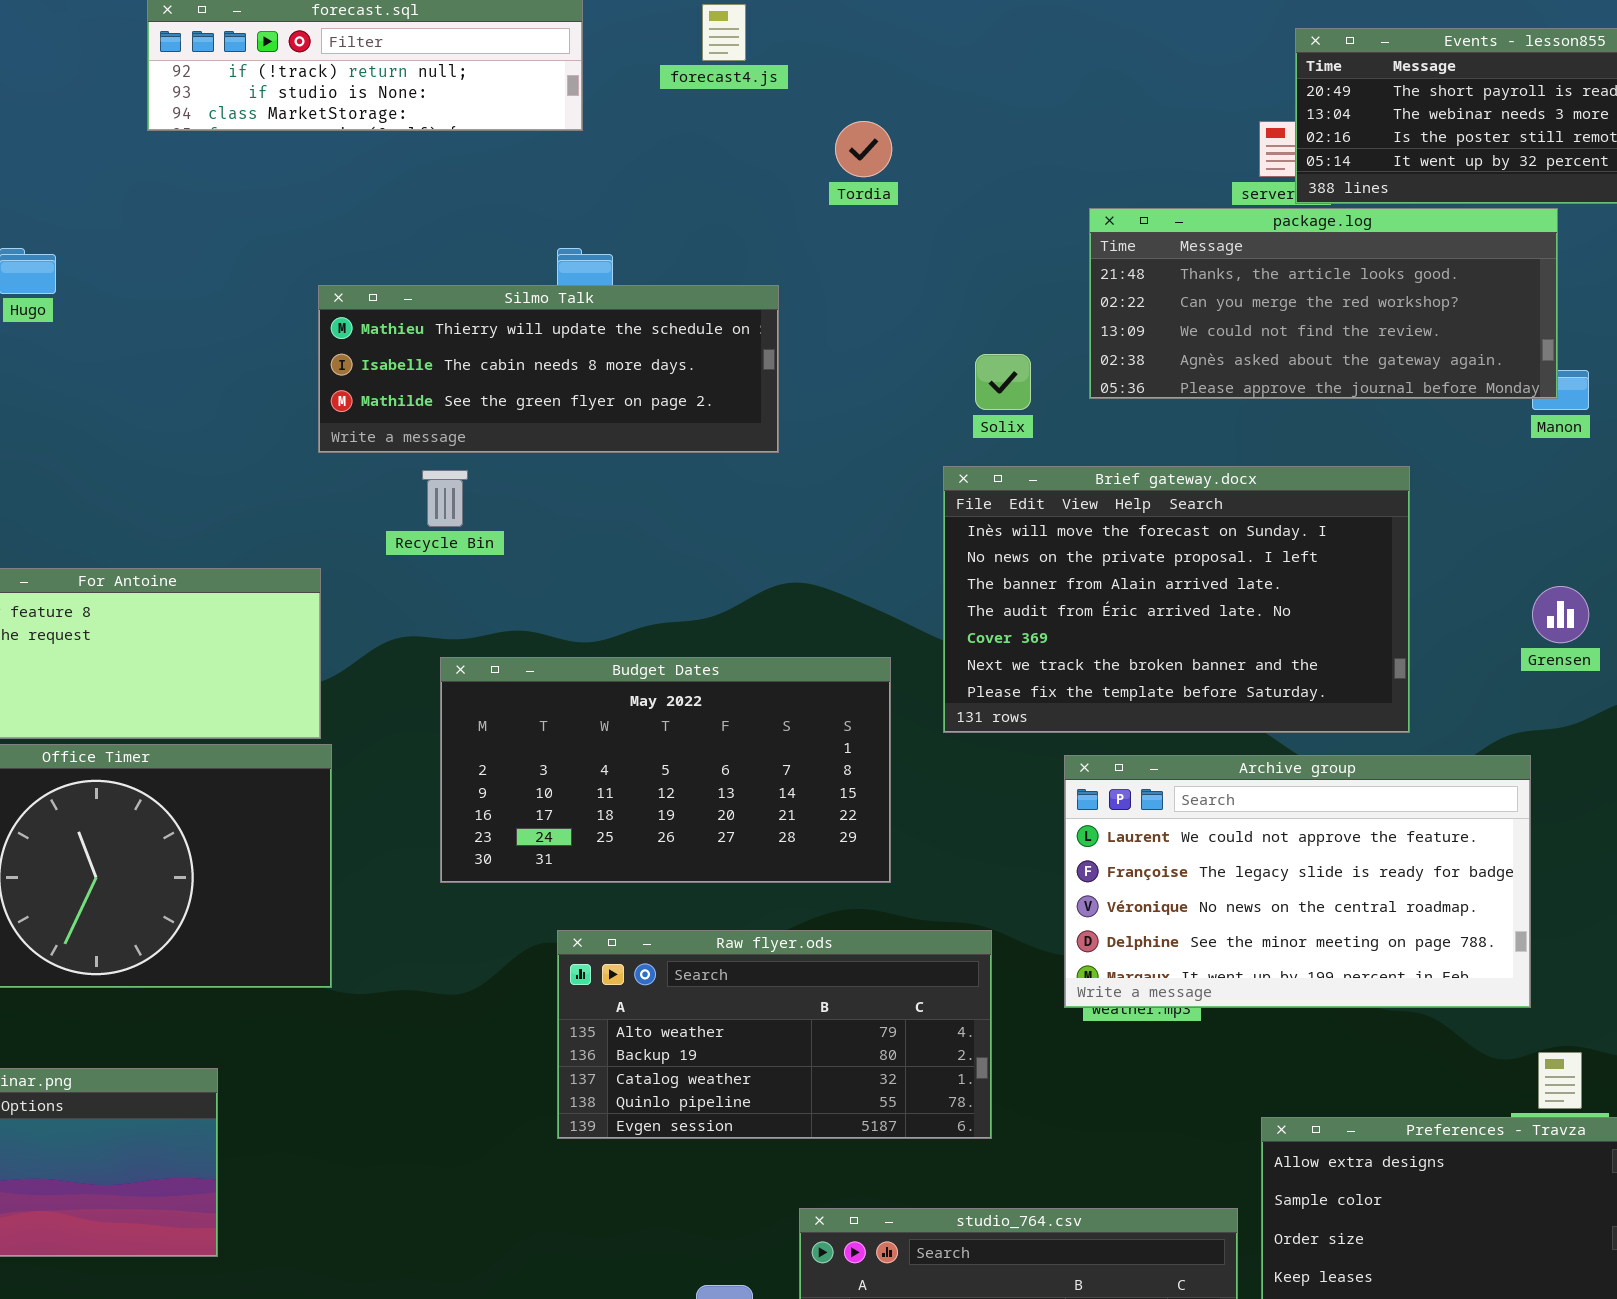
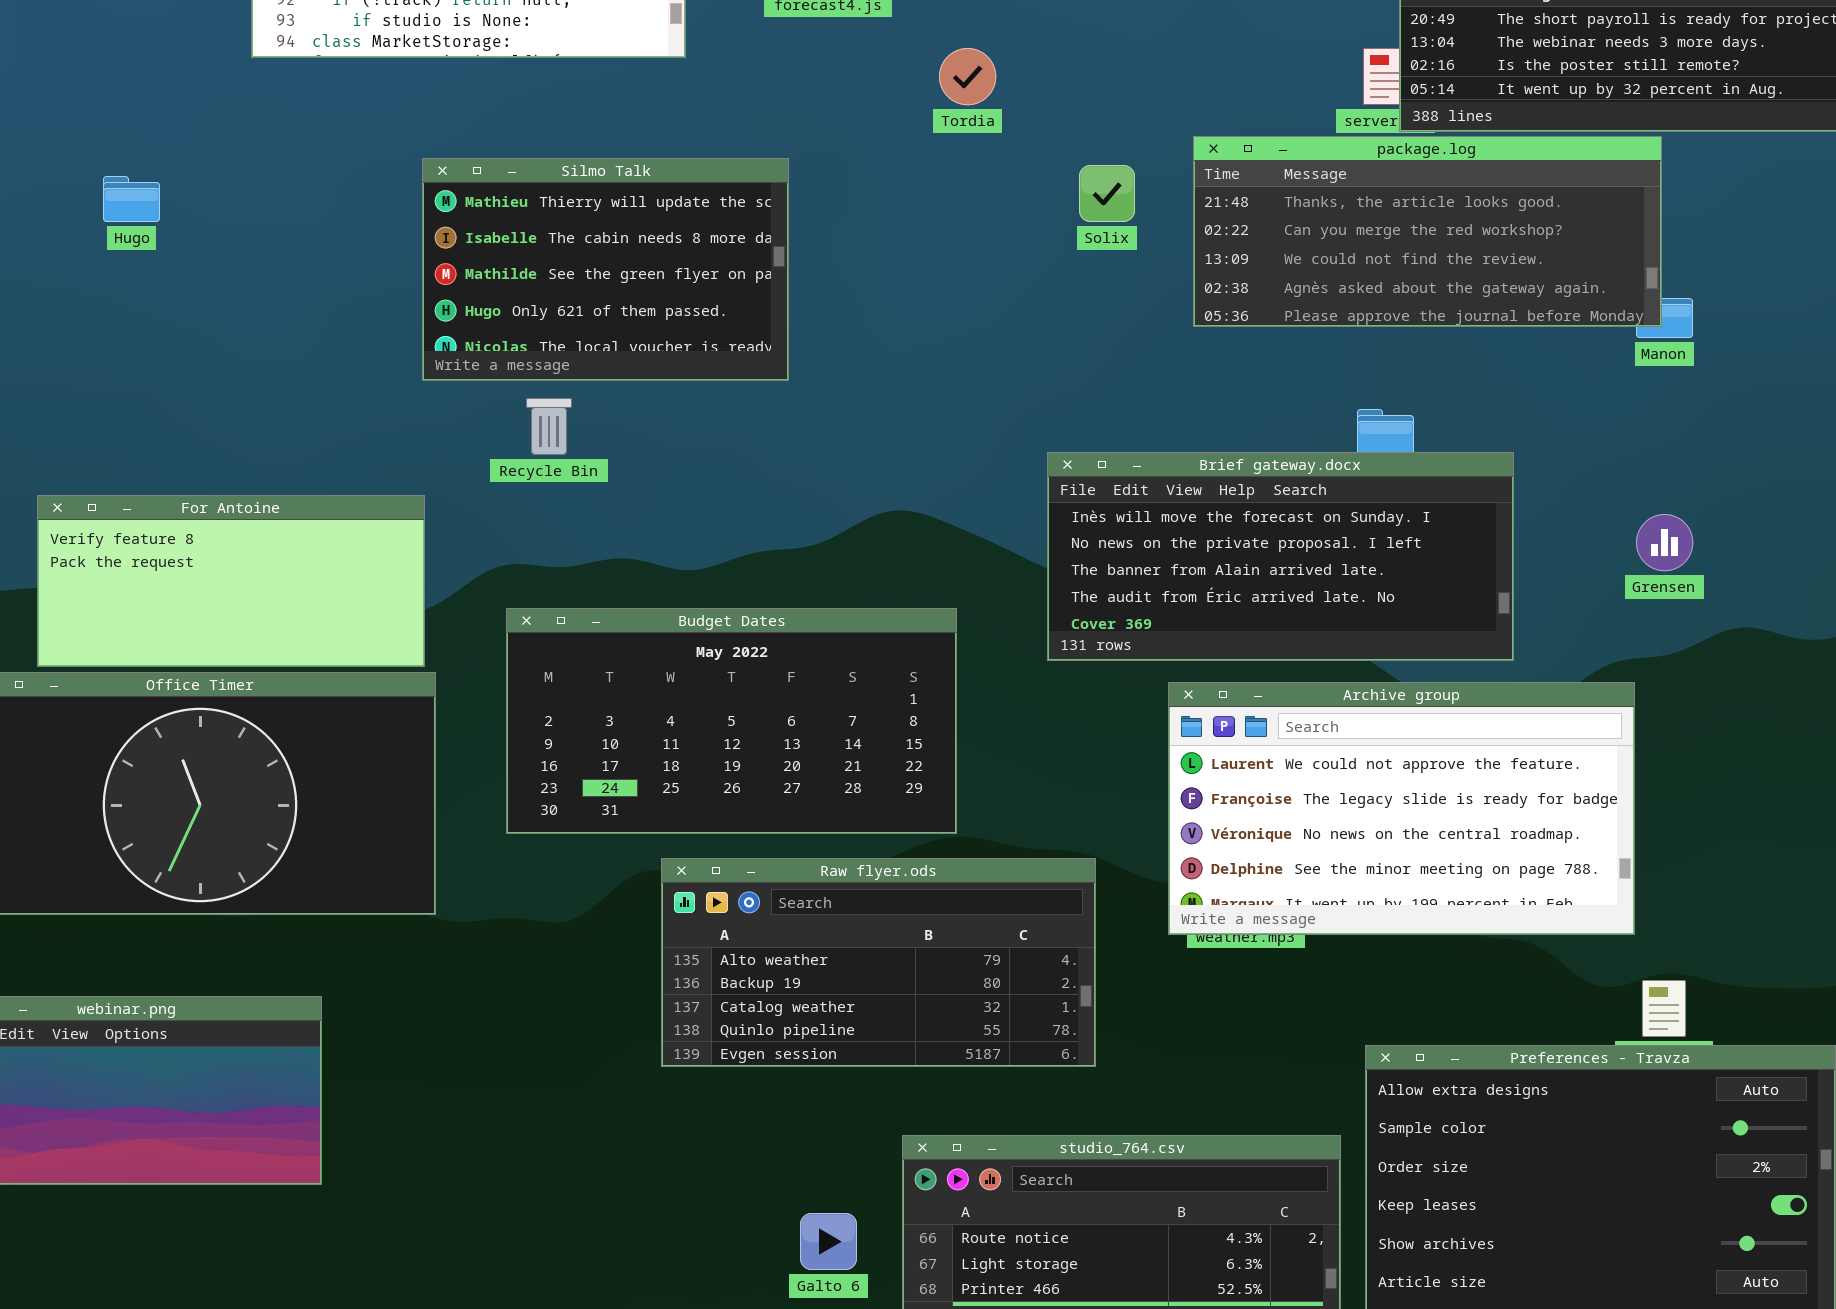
Silmo Talk: [318,285,779,453] -> [422,158,789,381], resized
Solix: [975,354,1031,410] -> [1079,165,1135,222], moved
Brief gateway.docx: [943,466,1410,733] -> [1047,452,1514,661], resized
Budget Dates: [440,657,891,883] -> [506,608,957,834], moved

